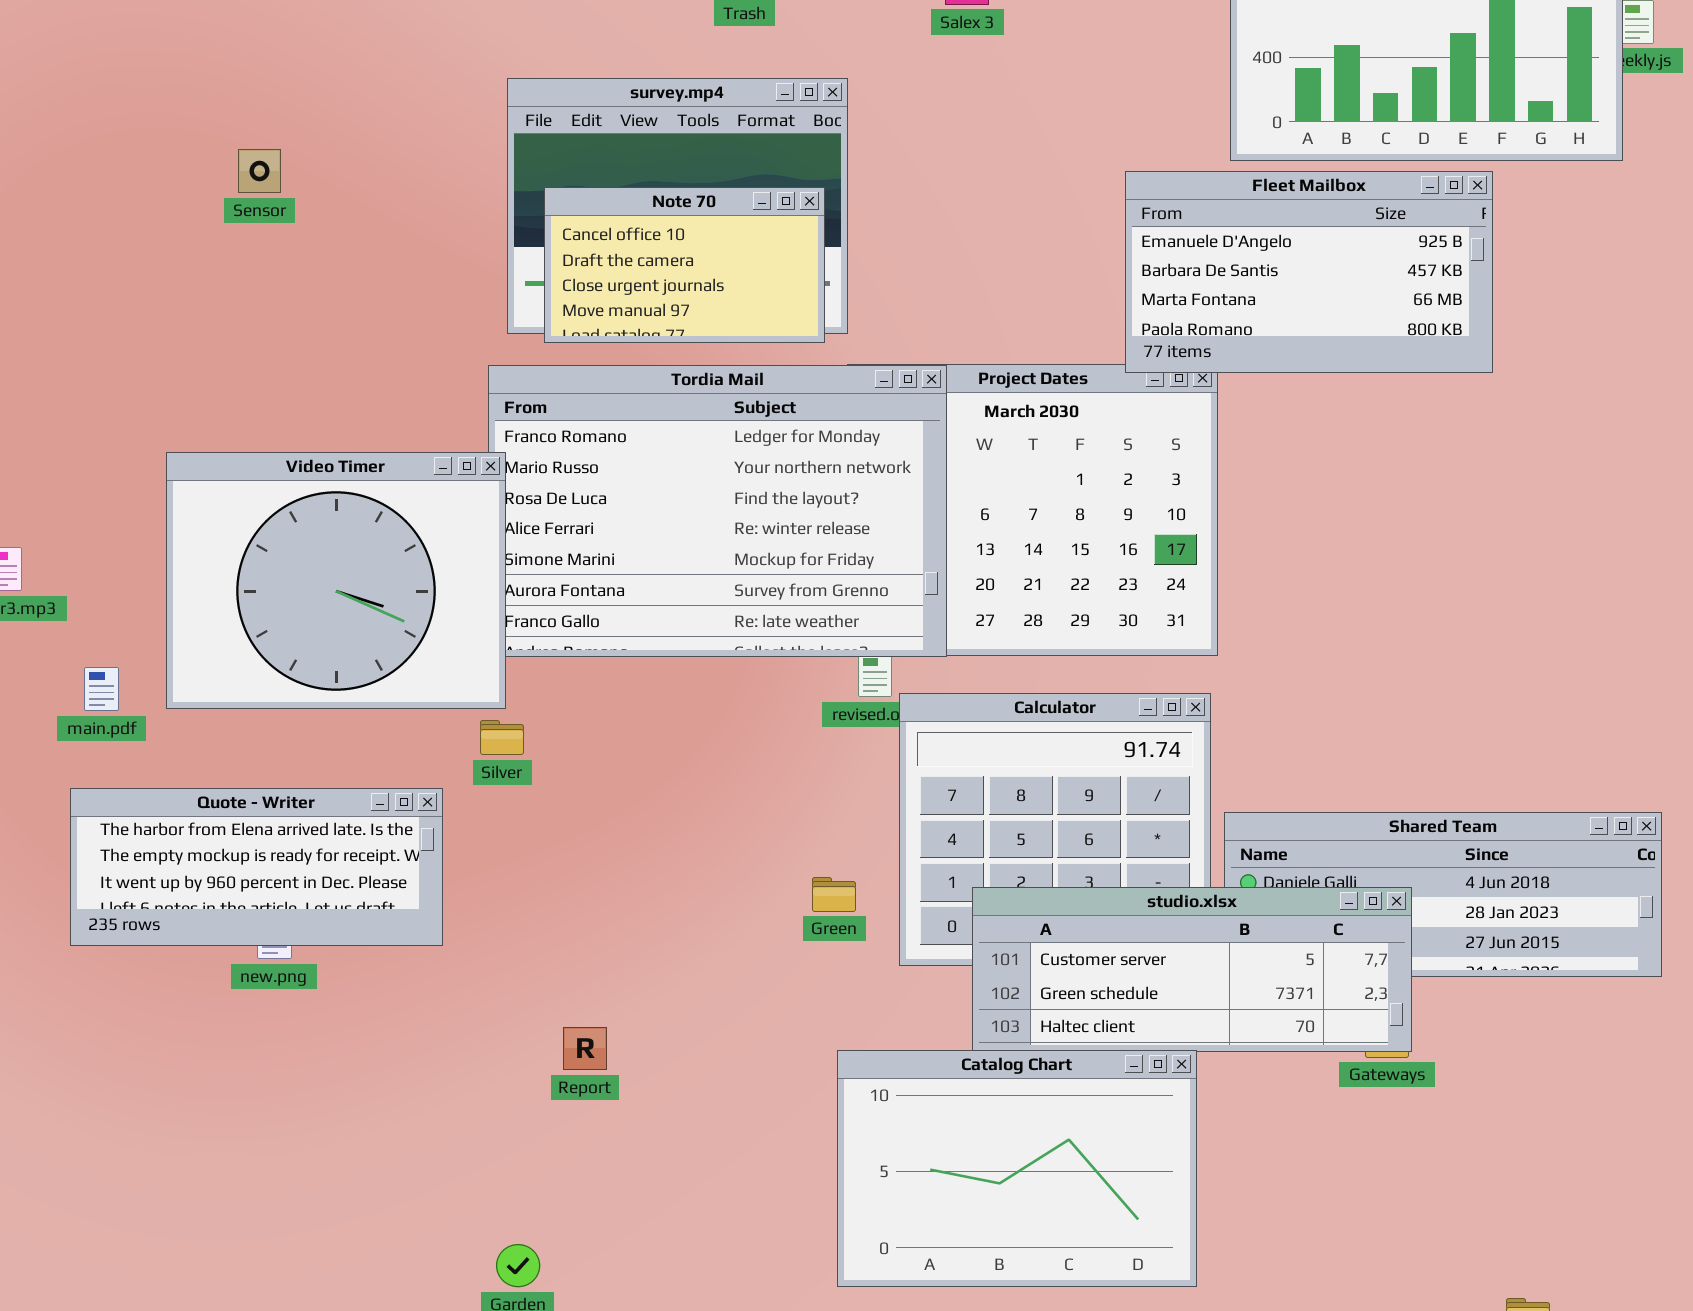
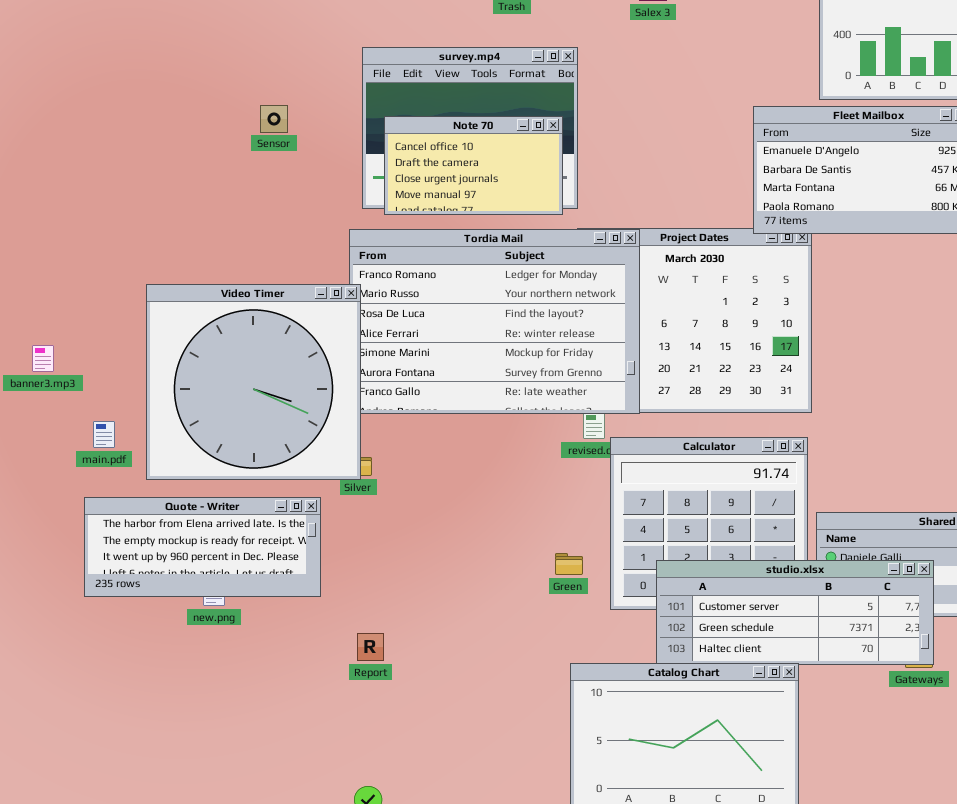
Sensor: [238,149,281,193] -> [260,105,288,133], moved
Video Timer: [166,452,506,709] -> [146,284,361,480], resized
Report: [563,1027,607,1070] -> [357,633,384,661], moved

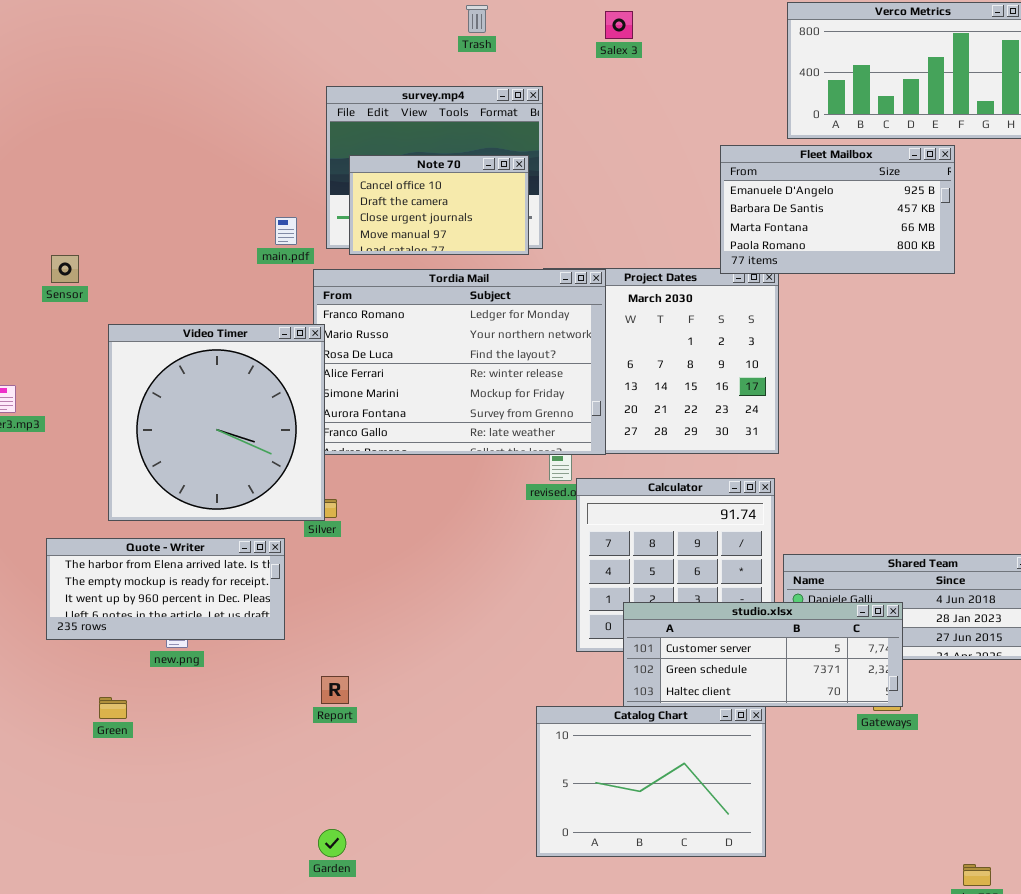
Sensor: [260,105,288,133] -> [51,255,79,283], moved
main.pdf: [93,421,115,448] -> [275,217,297,245], moved
Green: [555,553,583,575] -> [99,697,127,719], moved

